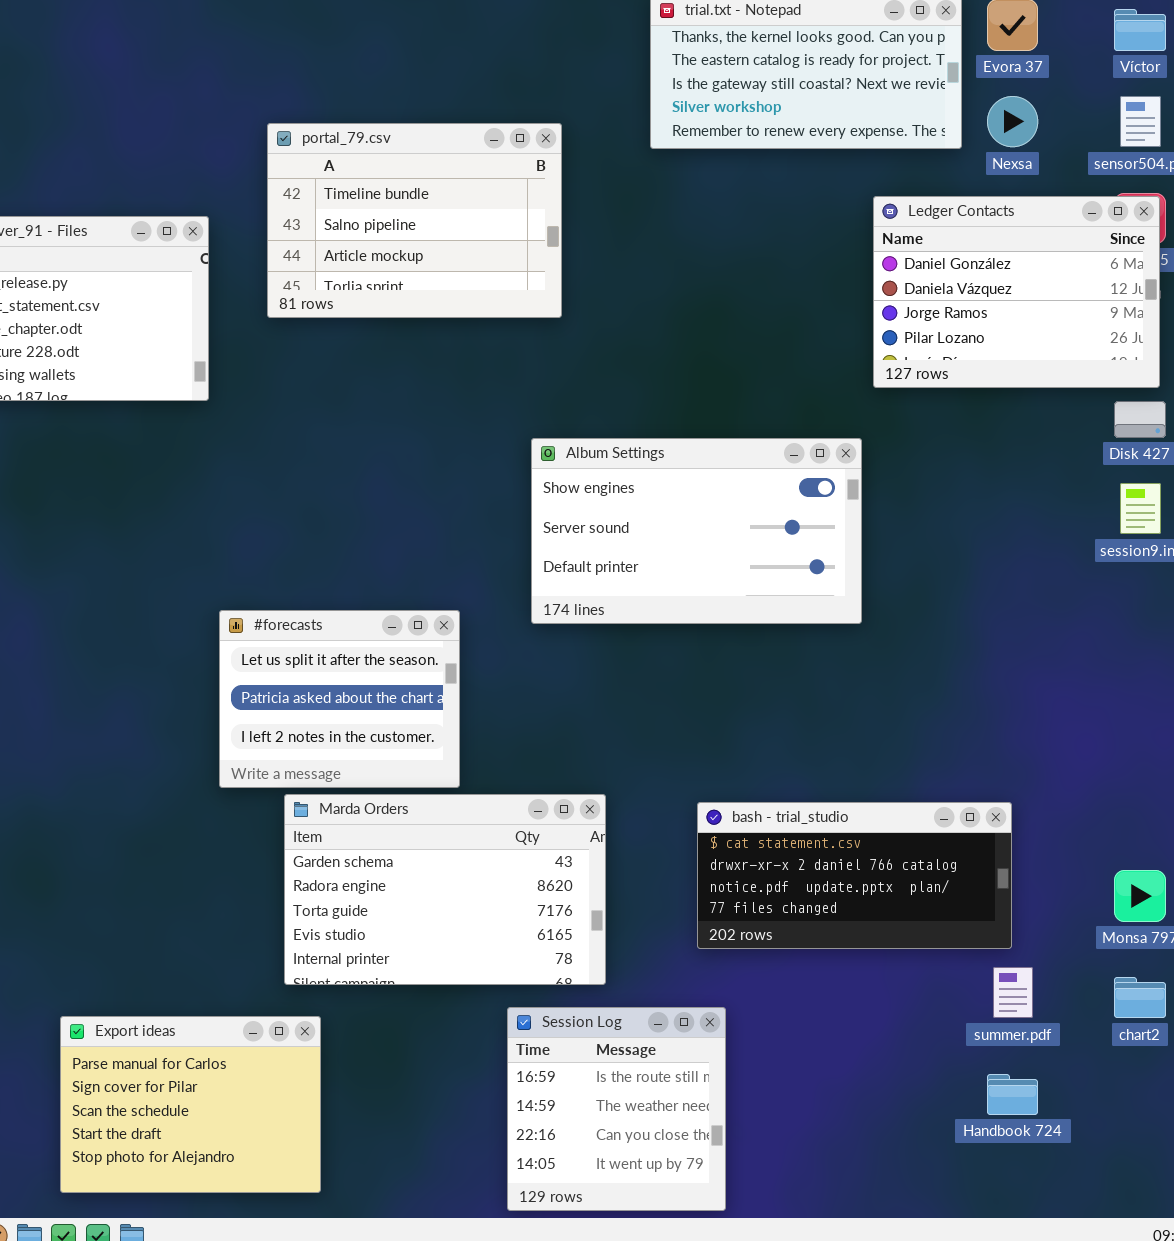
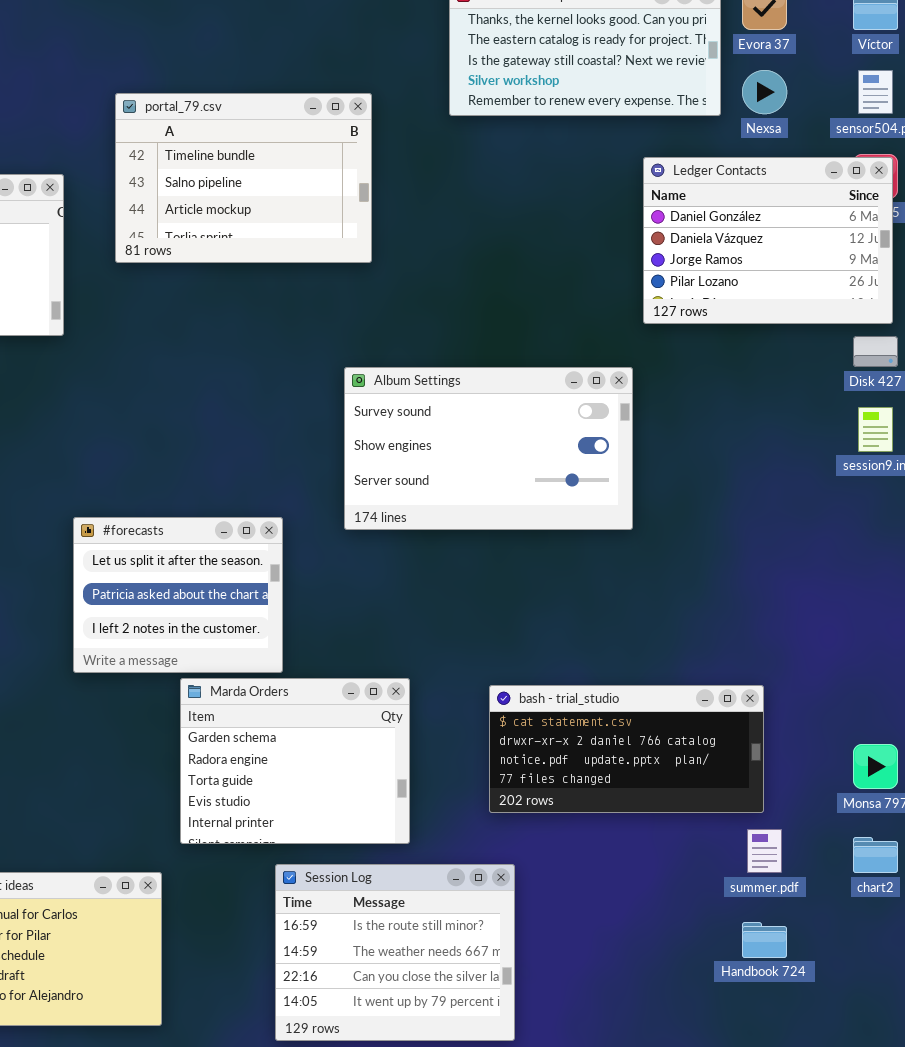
Album Settings: [531,438,862,624] -> [344,367,633,530], scrolled up 1 row
Marda Orders: [284,794,606,985] -> [180,678,410,844], resized
Session Log: [507,1007,726,1211] -> [275,864,515,1041], resized

